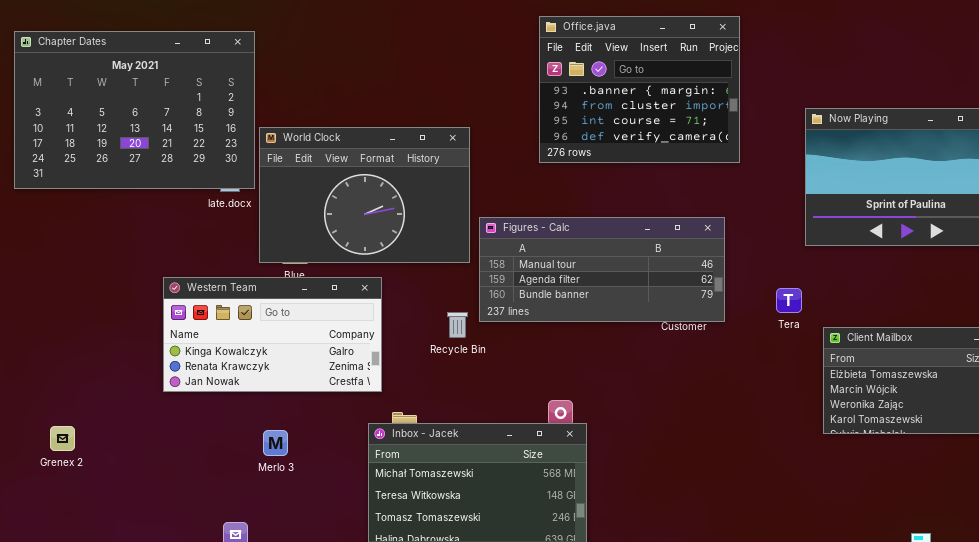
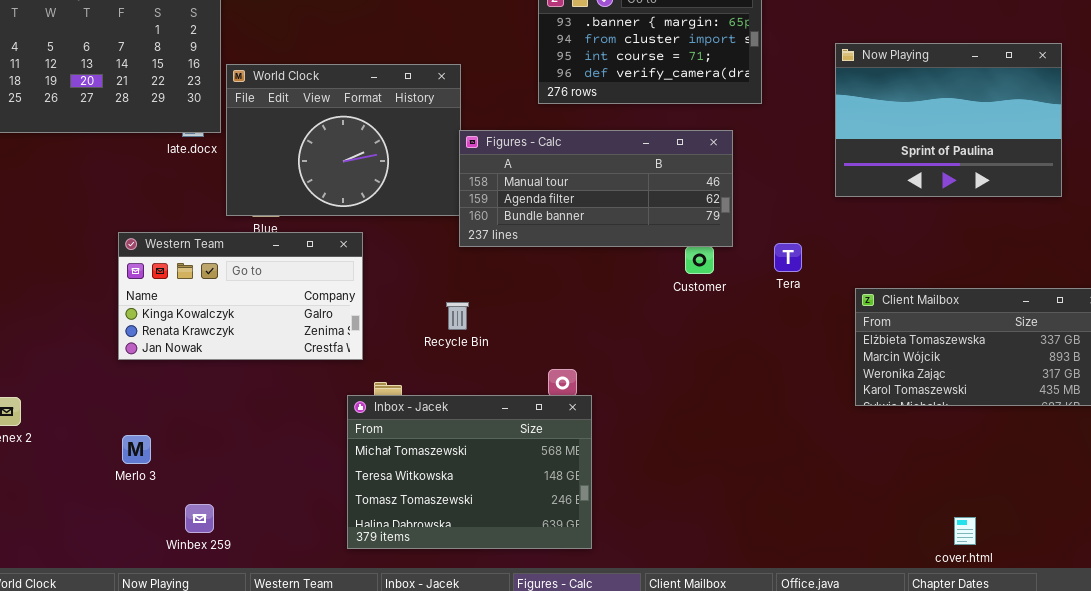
Figures - Calc: [479,217,725,322] -> [459,130,733,247], moved
Tera: [776,288,802,313] -> [774,243,802,272], moved
Recycle Bin: [447,312,468,338] -> [446,302,469,330], moved
Merlo 3: [263,430,288,456] -> [122,435,151,464], moved

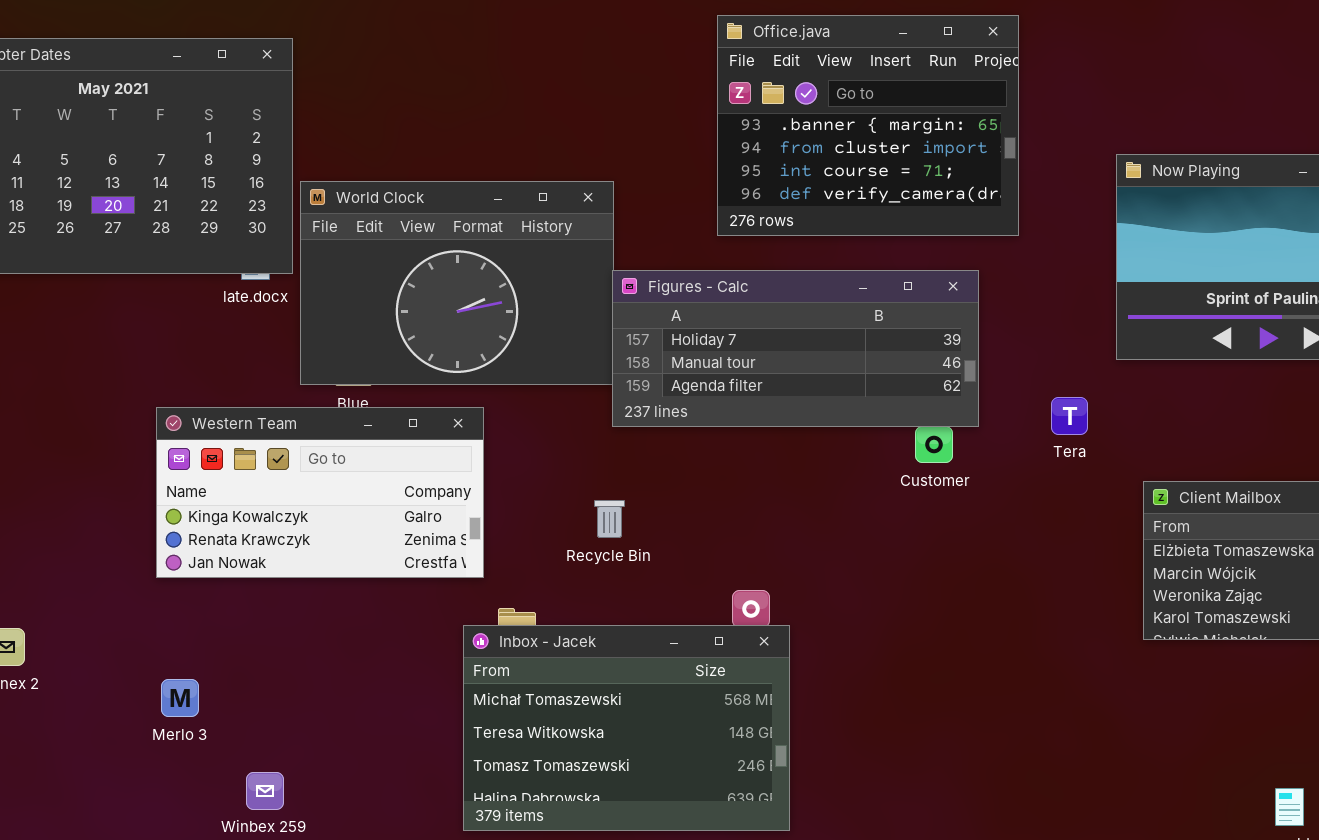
Figures - Calc: [459,130,733,247] -> [612,270,979,427], scrolled up 1 row
Tera: [774,243,802,272] -> [1051,397,1088,435], moved

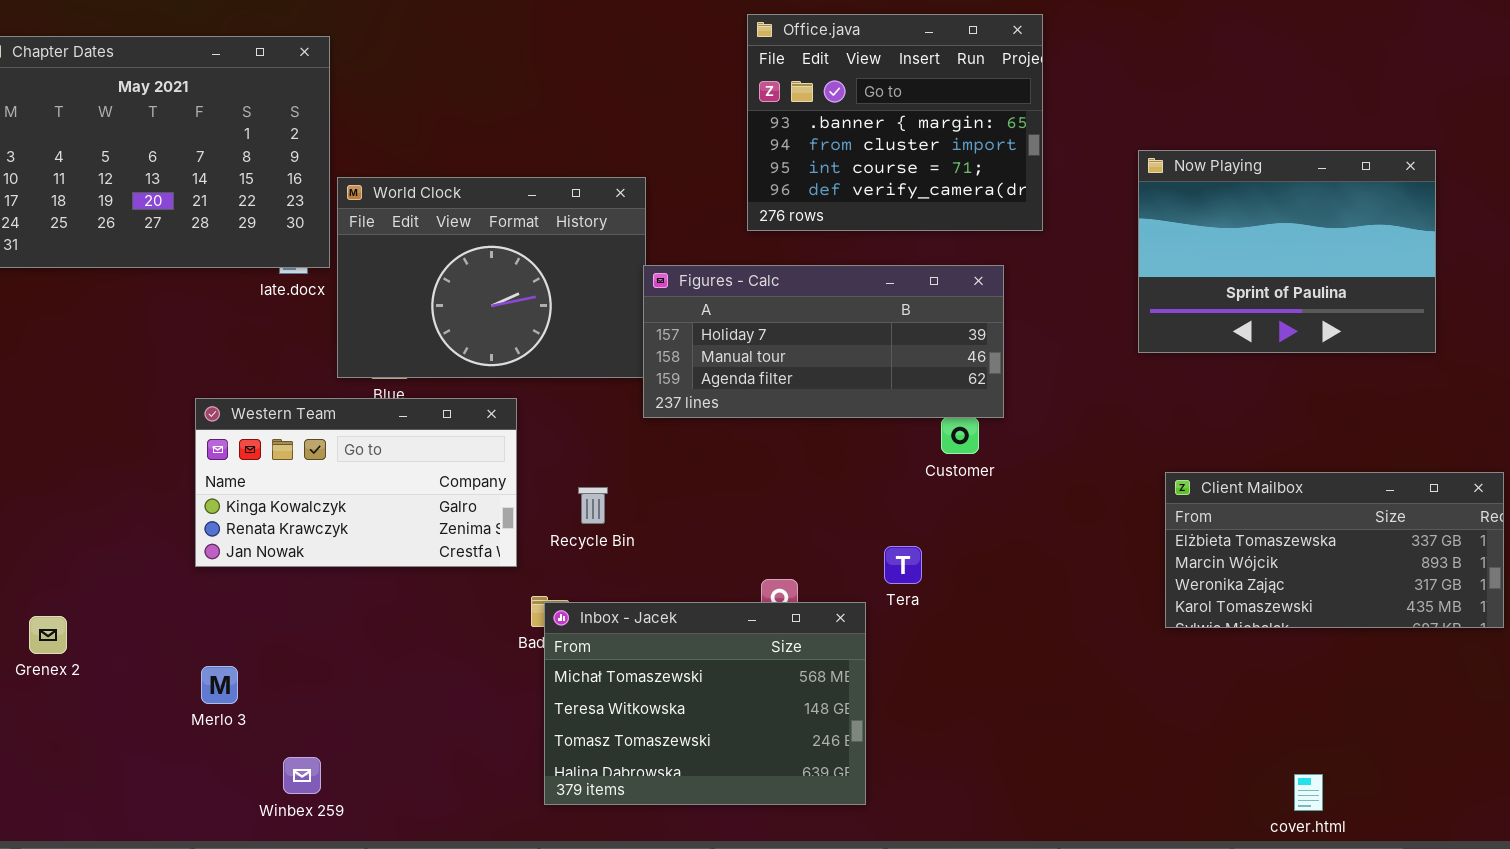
Tera: [1051,397,1088,435] -> [884,546,922,584], moved
Recycle Bin: [594,500,625,538] -> [578,487,608,524], moved
Inbox - Jacek: [463,625,790,831] -> [544,602,866,805], moved

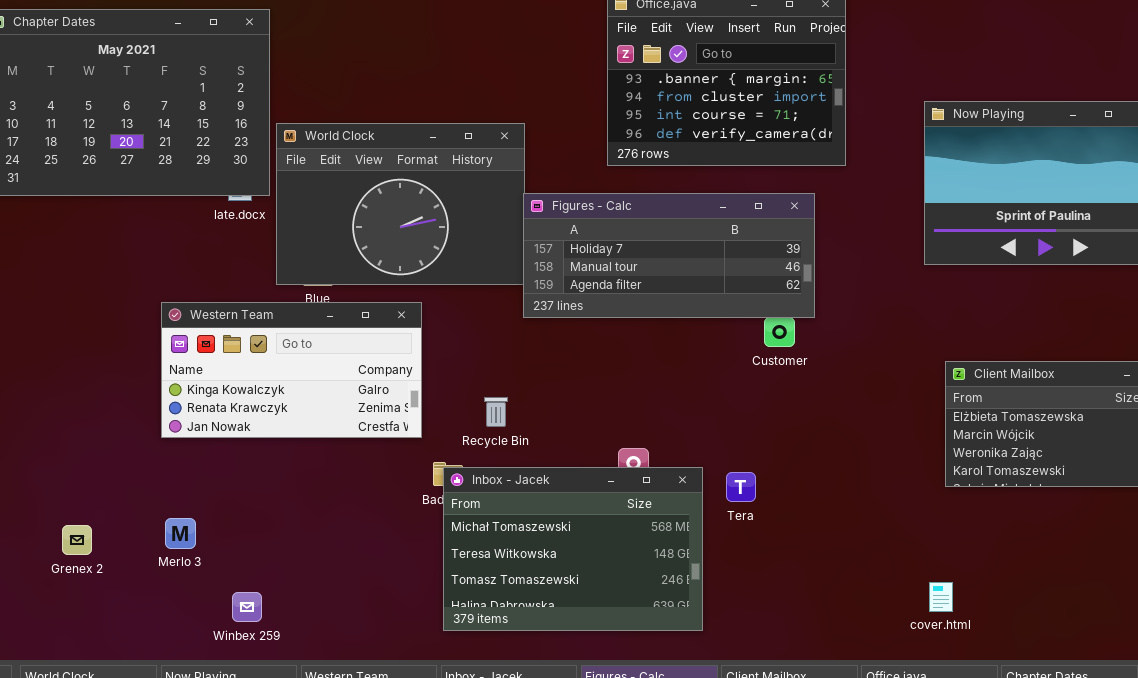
Recycle Bin: [578,487,608,524] -> [484,397,508,427], moved
Tera: [884,546,922,584] -> [726,472,756,502], moved
Grenex 2: [29,616,67,654] -> [62,525,92,555], moved
cover.html: [1294,774,1323,811] -> [929,582,953,612], moved

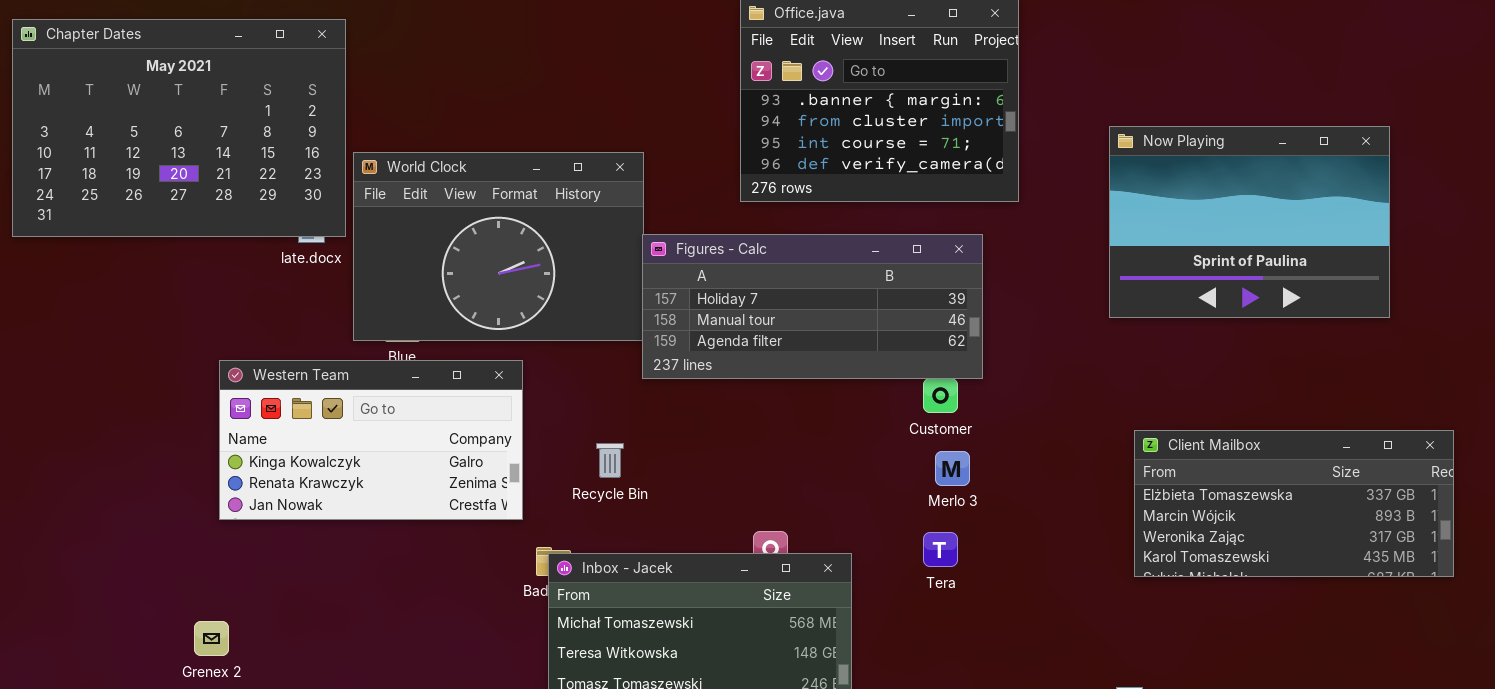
Recycle Bin: [484,397,508,427] -> [596,443,624,478], moved
Tera: [726,472,756,502] -> [923,532,958,567], moved
Merlo 3: [165,518,196,549] -> [935,451,970,486], moved
Grenex 2: [62,525,92,555] -> [194,621,229,656], moved

